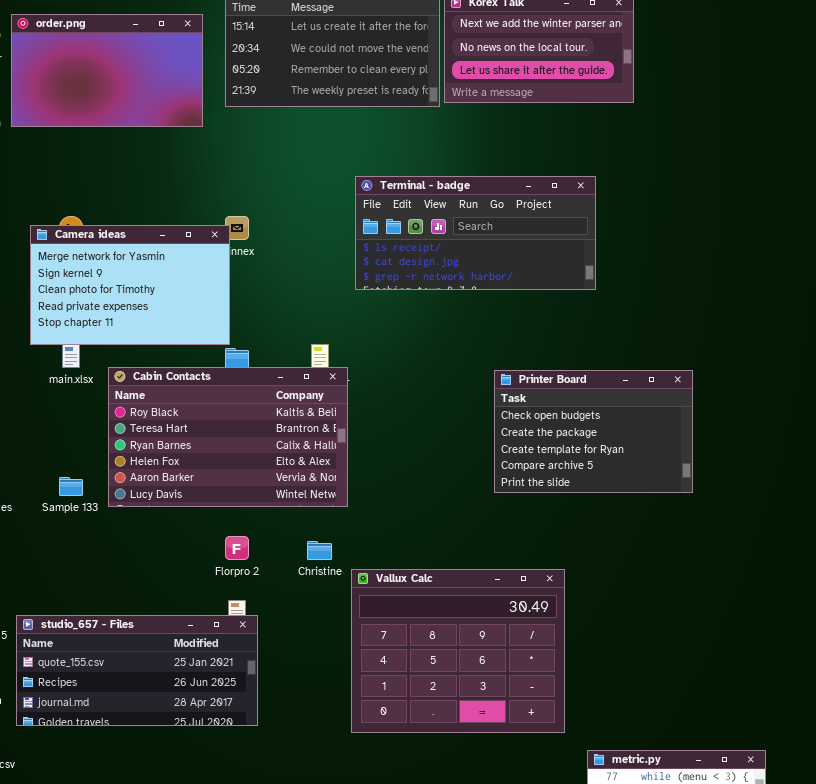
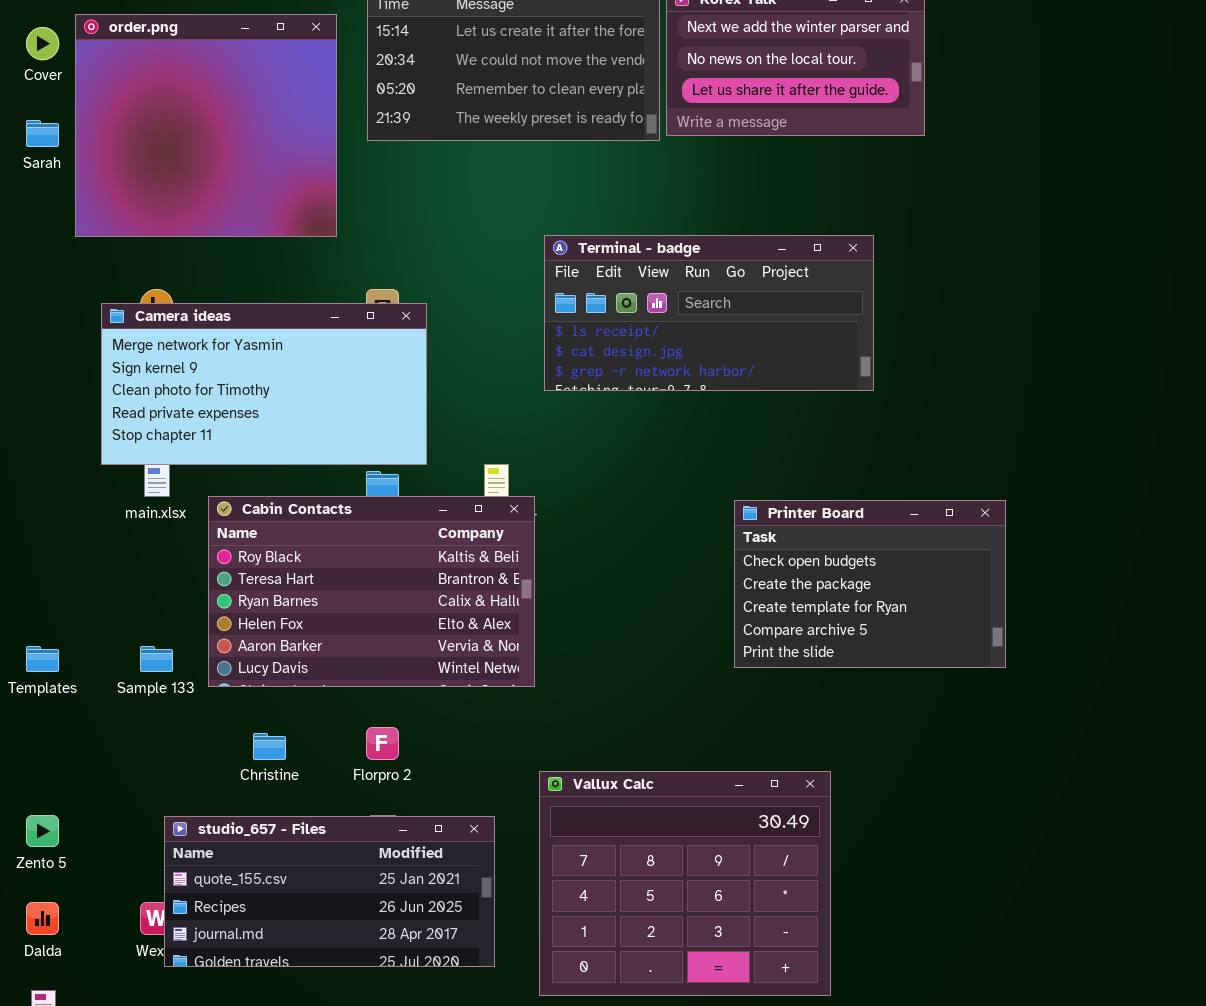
order.png: [11,14,203,127] -> [75,14,337,237], resized
Camera ideas: [30,225,230,345] -> [101,303,427,465], resized
Christine: [307,541,332,560] -> [253,733,286,760], moved
studio_657 - Files: [16,615,258,726] -> [164,816,495,967], moved

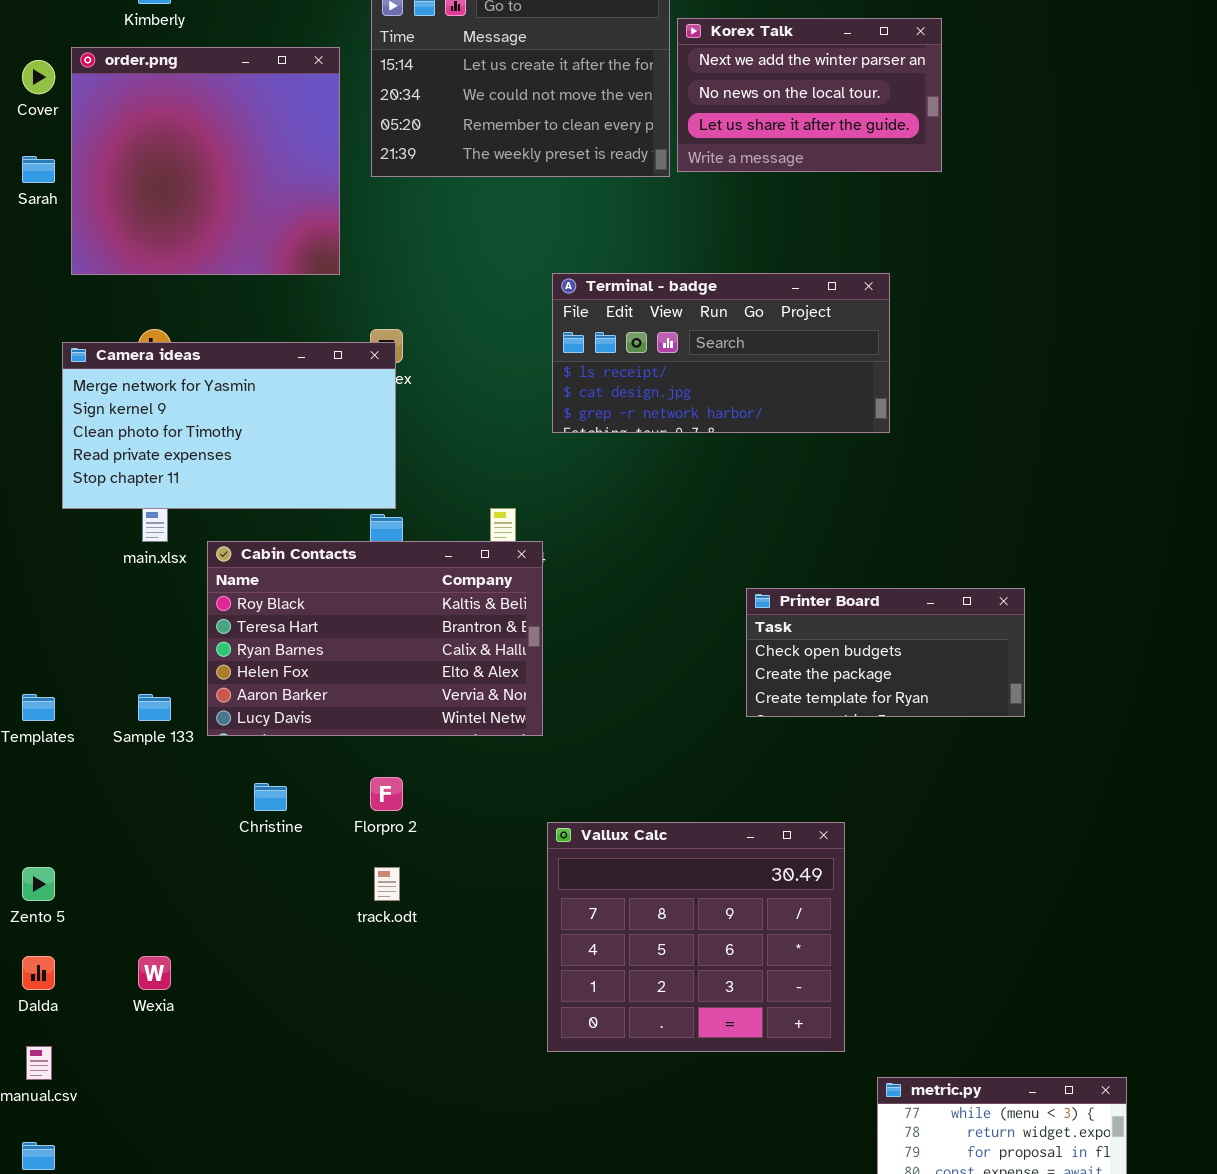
Camera ideas: [101,303,427,465] -> [62,342,396,509], moved
Printer Board: [734,500,1006,668] -> [746,588,1025,717], resized
studio_657 - Files: [164,816,495,967] -> none, closed

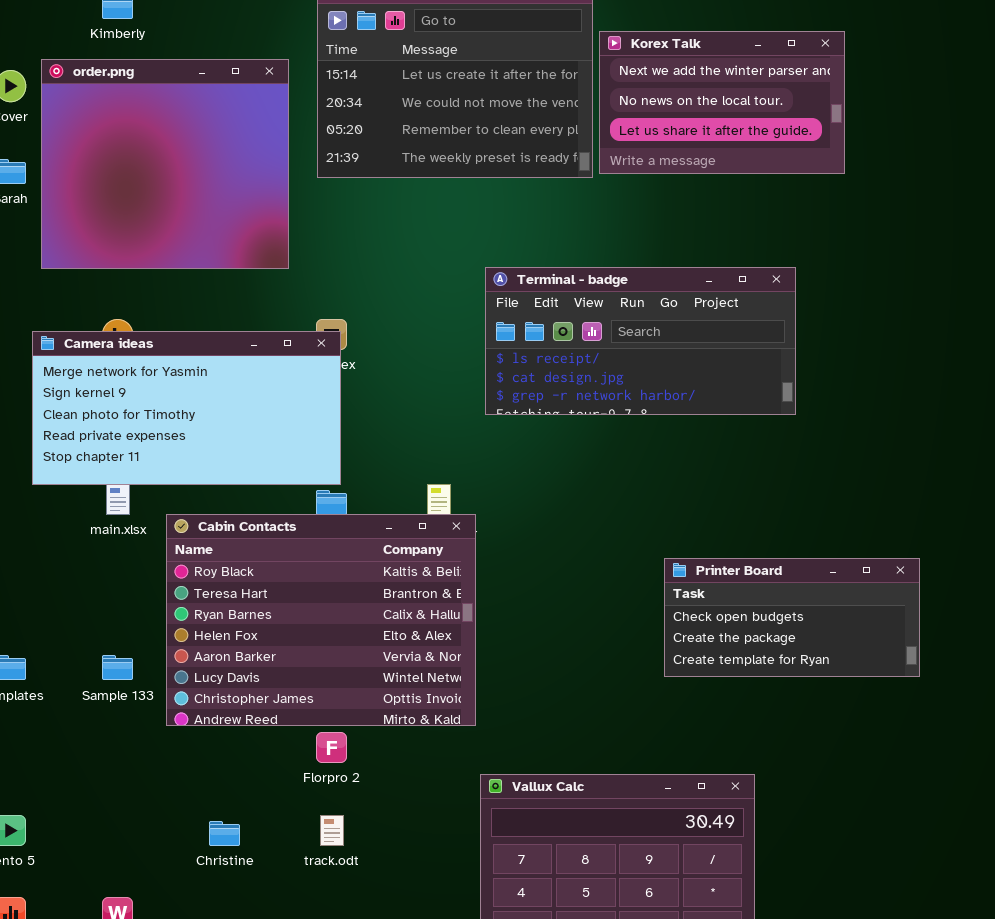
Cabin Contacts: [207,541,543,736] -> [166,514,476,726], resized
Christine: [254,783,287,811] -> [209,821,240,846], moved

